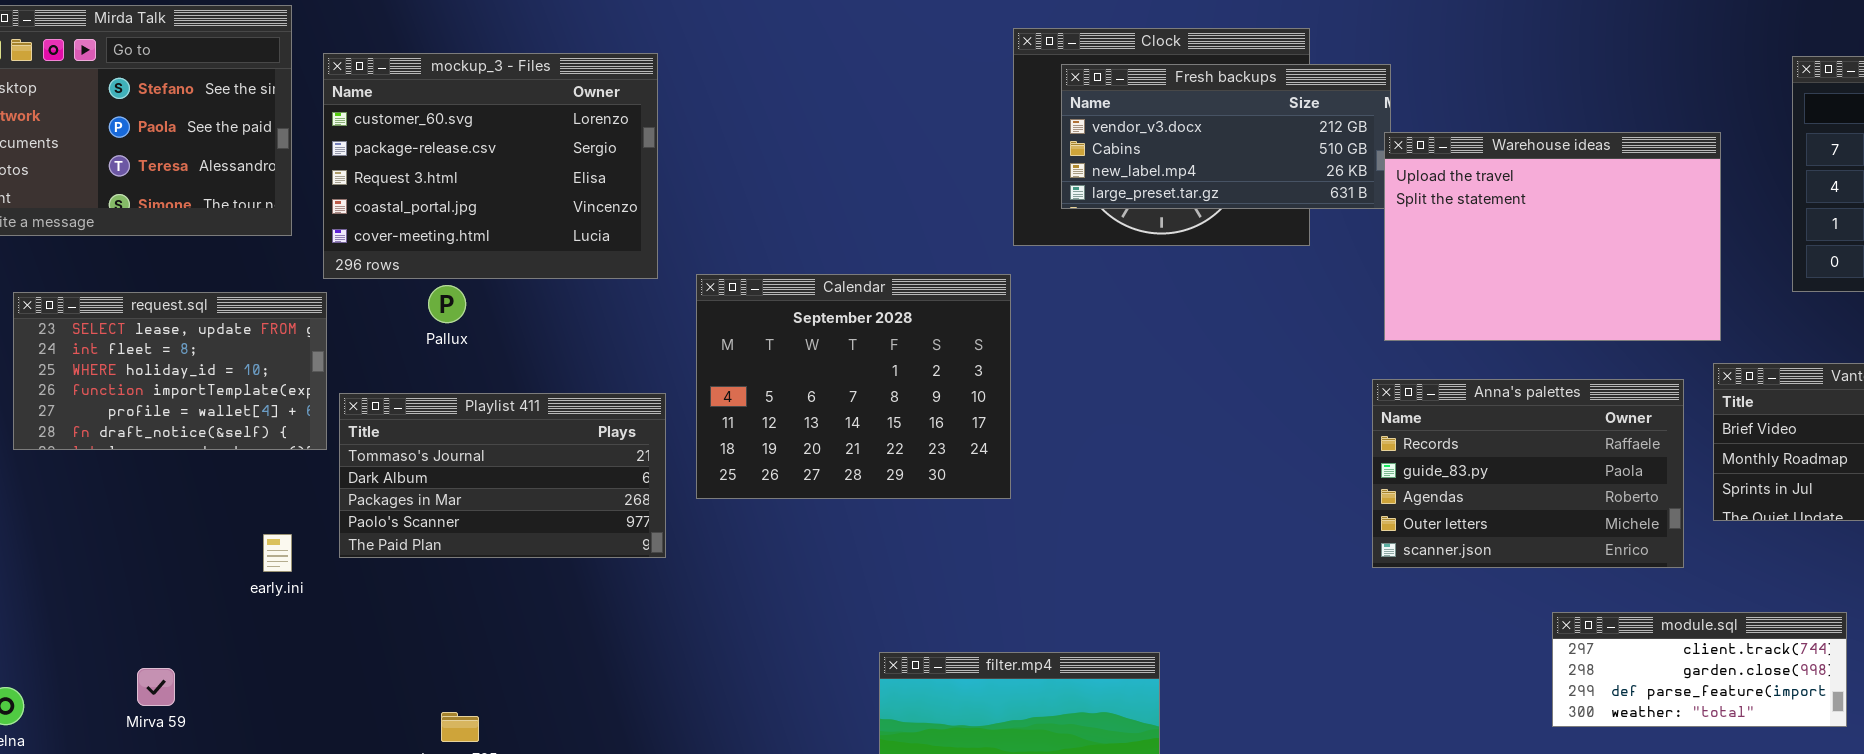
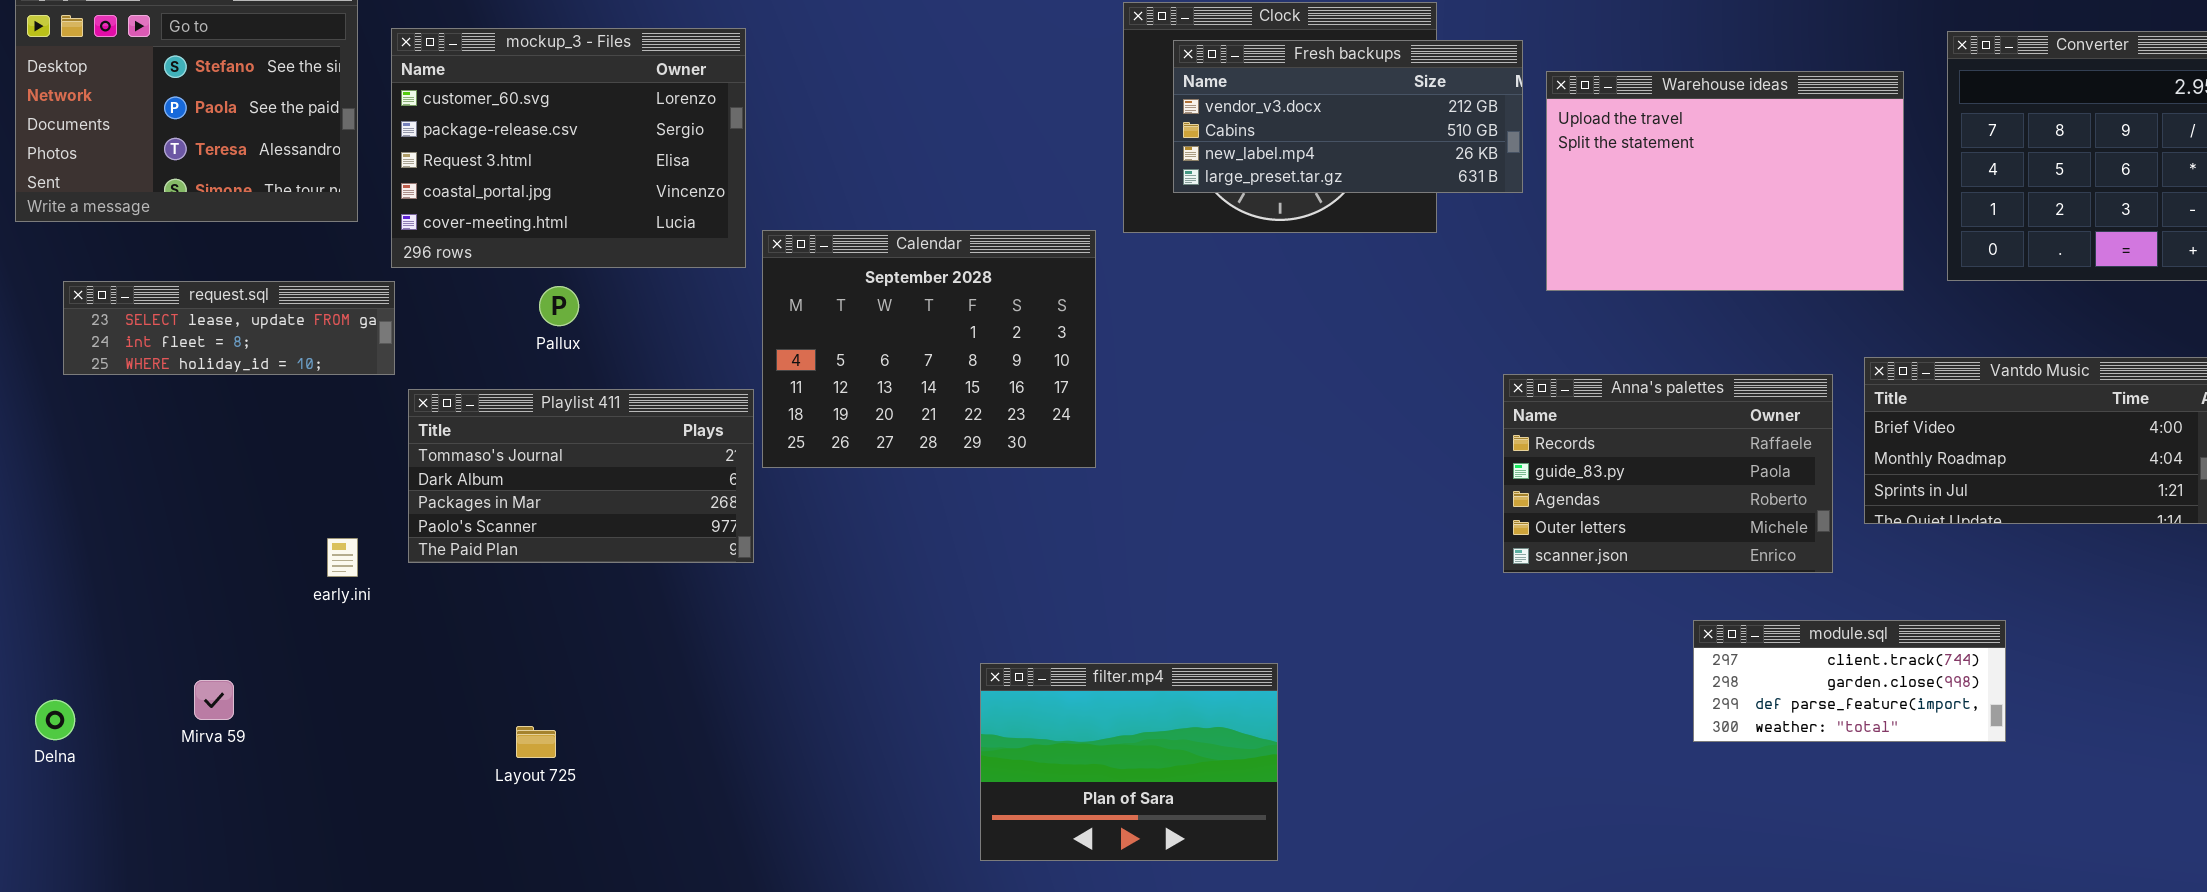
Warehouse ideas: [1384,132,1721,341] -> [1546,71,1904,291], moved
Calendar: [696,274,1011,499] -> [762,230,1096,468], moved
Pallux: [428,285,466,323] -> [539,286,579,326], moved
request.sql: [13,292,327,450] -> [63,281,395,375], resized

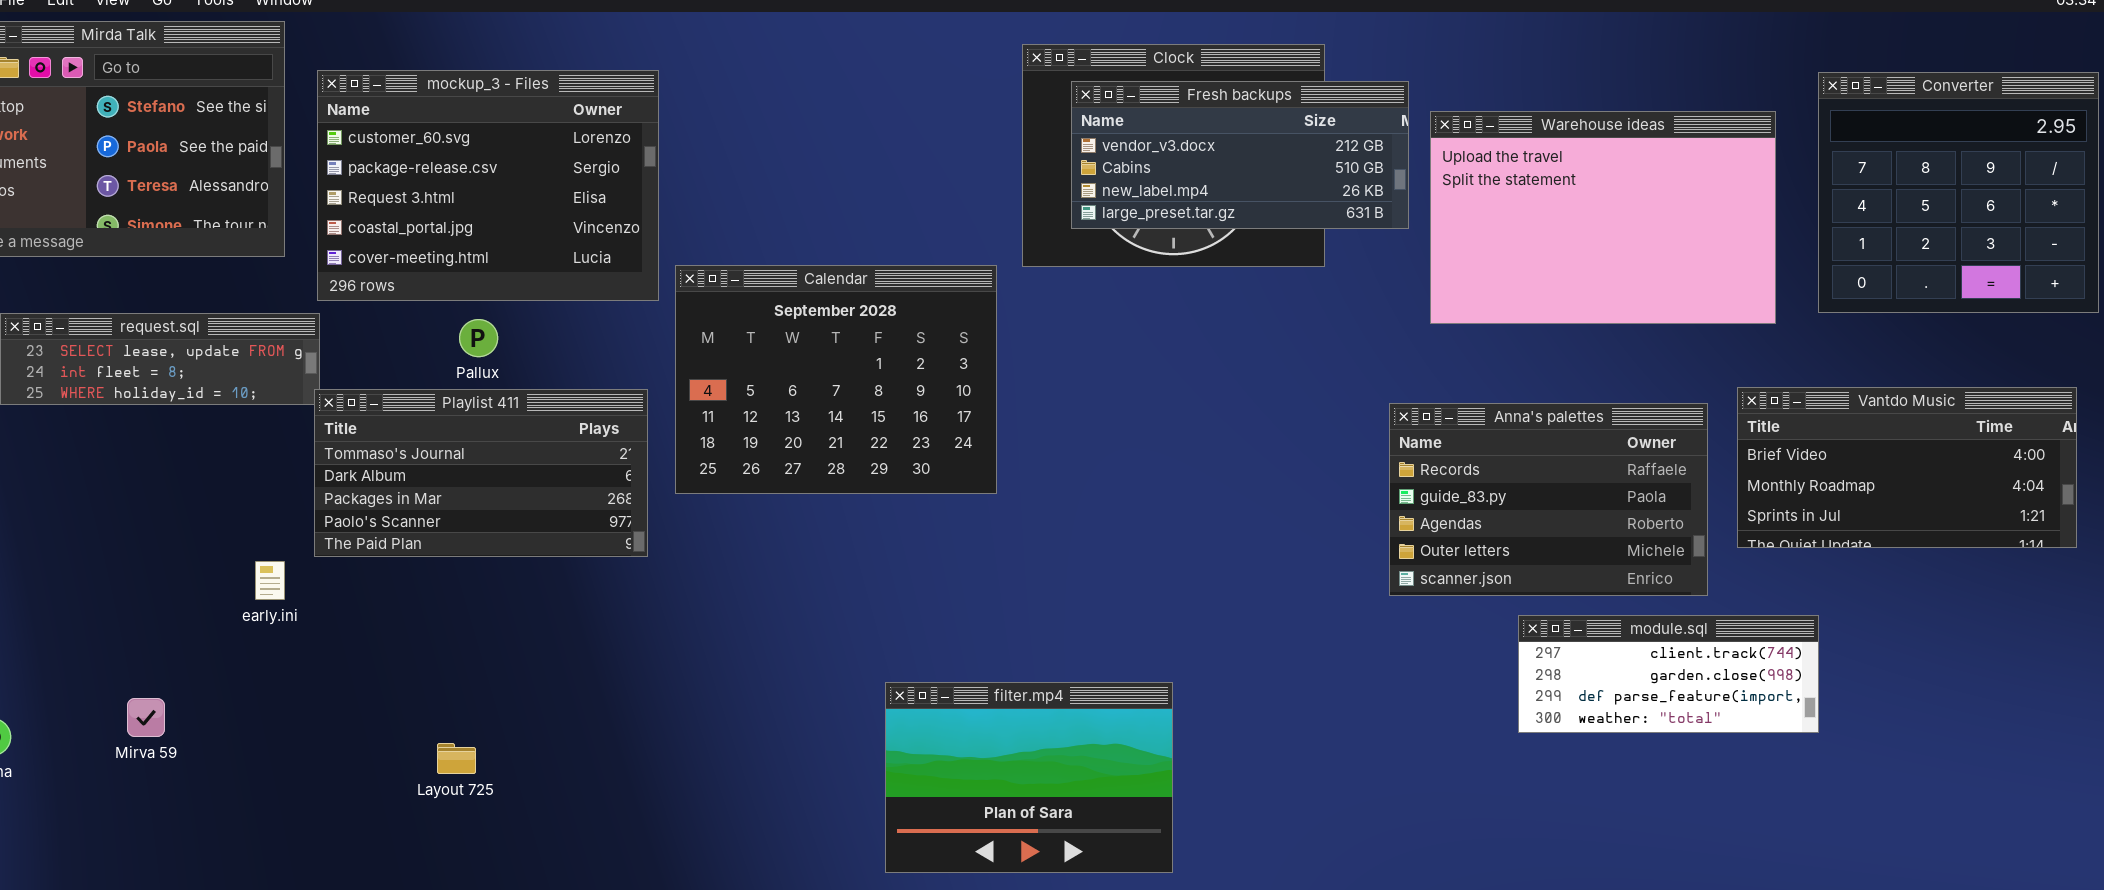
Playlist 411: [408,389,754,563] -> [314,389,648,557], moved
module.sql: [1693,620,2006,742] -> [1518,615,1819,733], moved

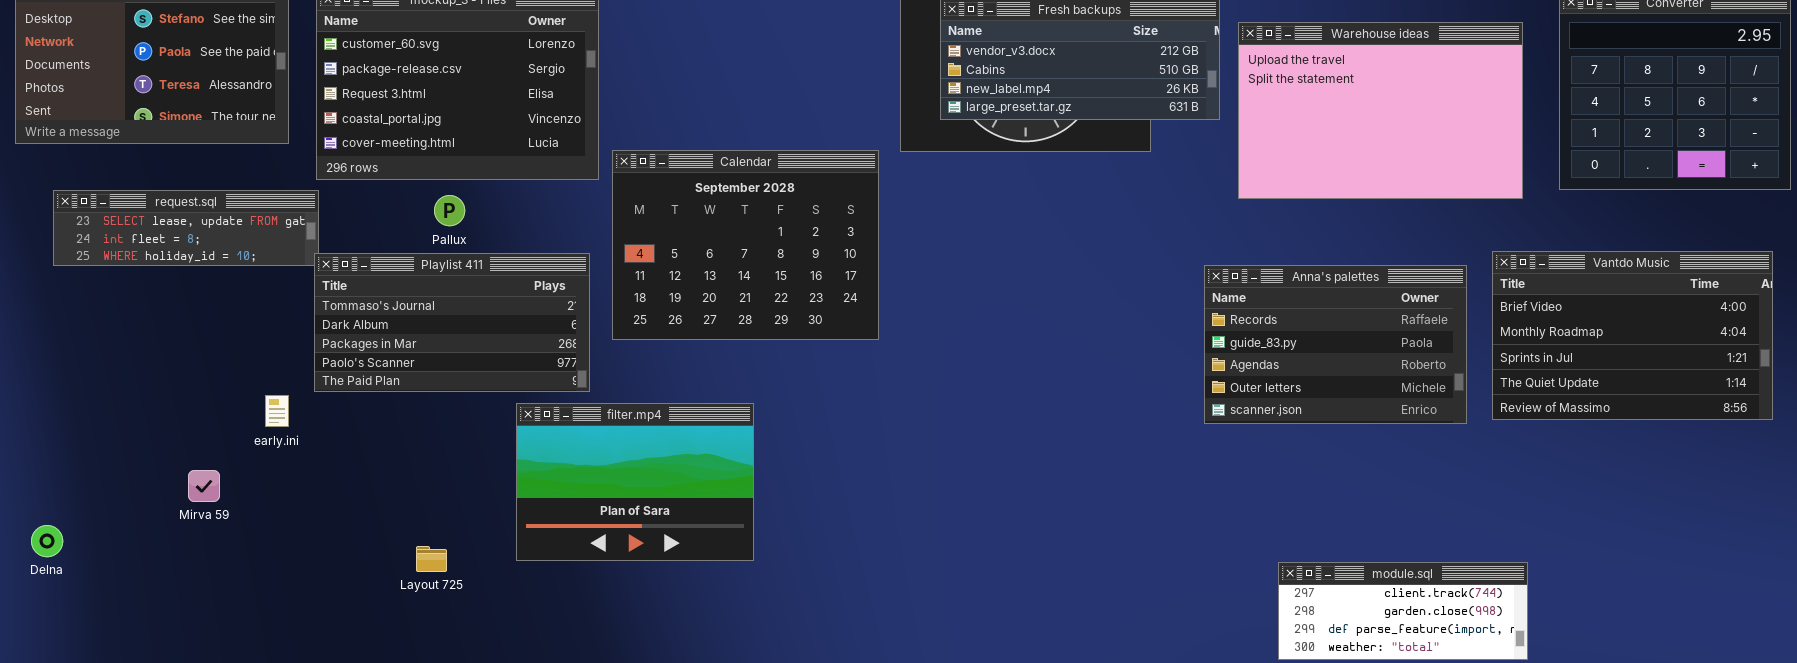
Vantdo Music: [1737,387,2077,548] -> [1492,251,1773,420], resized
module.sql: [1518,615,1819,733] -> [1278,562,1528,660], moved
filter.mp4: [885,682,1173,873] -> [516,403,754,561], moved
Mirva 59: [127,698,165,737] -> [188,470,220,502], moved

